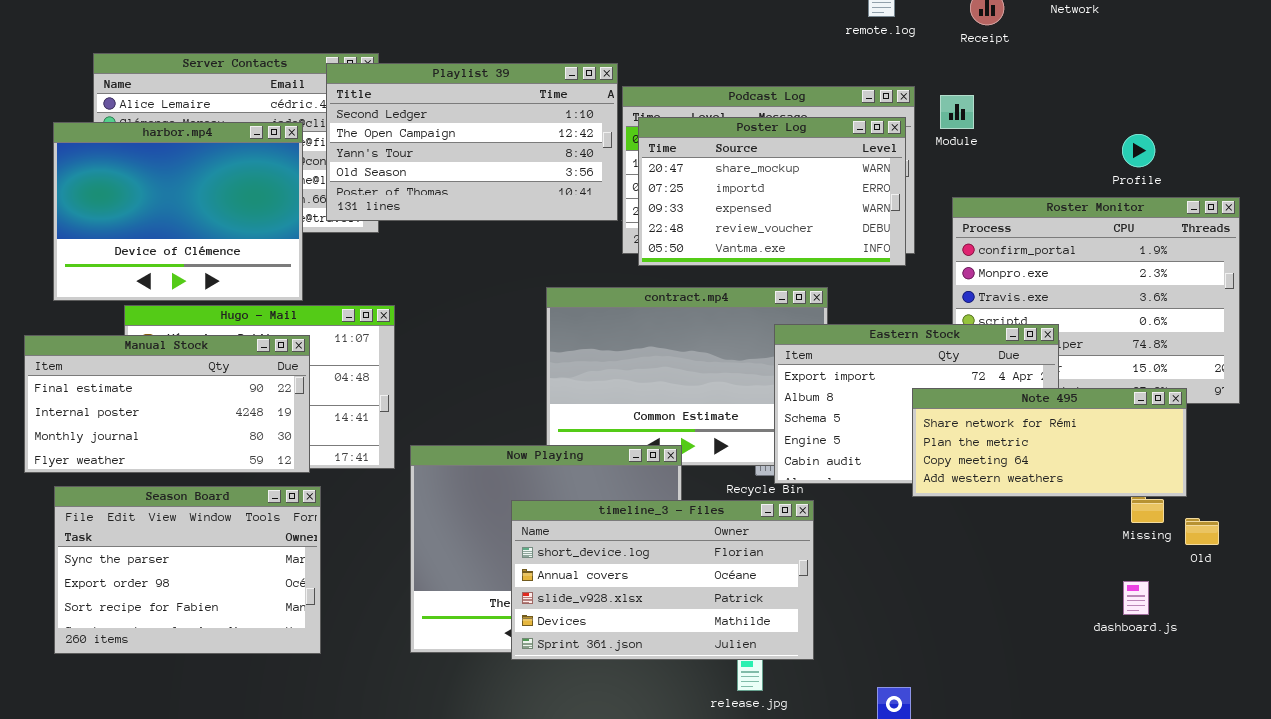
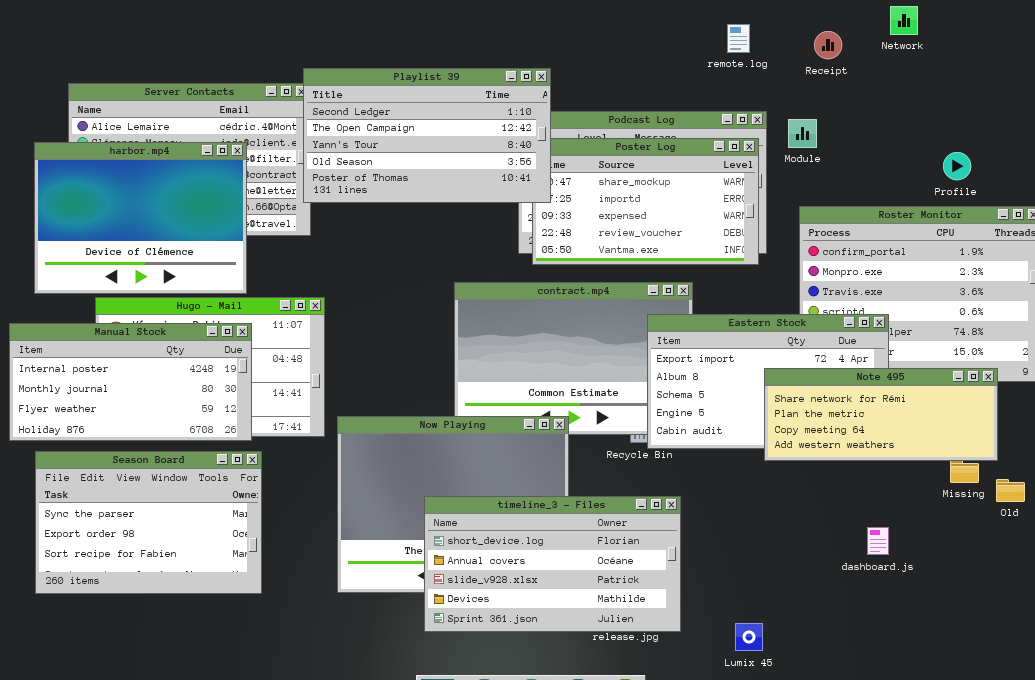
Playlist 39: [326,63,618,221] -> [303,68,551,203], moved
Manual Stock: [24,335,310,473] -> [9,323,252,441], scrolled down 1 row
timeline_3 - Files: [511,500,814,660] -> [424,496,681,632], moved
dashboard.js: [1123,581,1149,615] -> [867,527,889,555], moved

